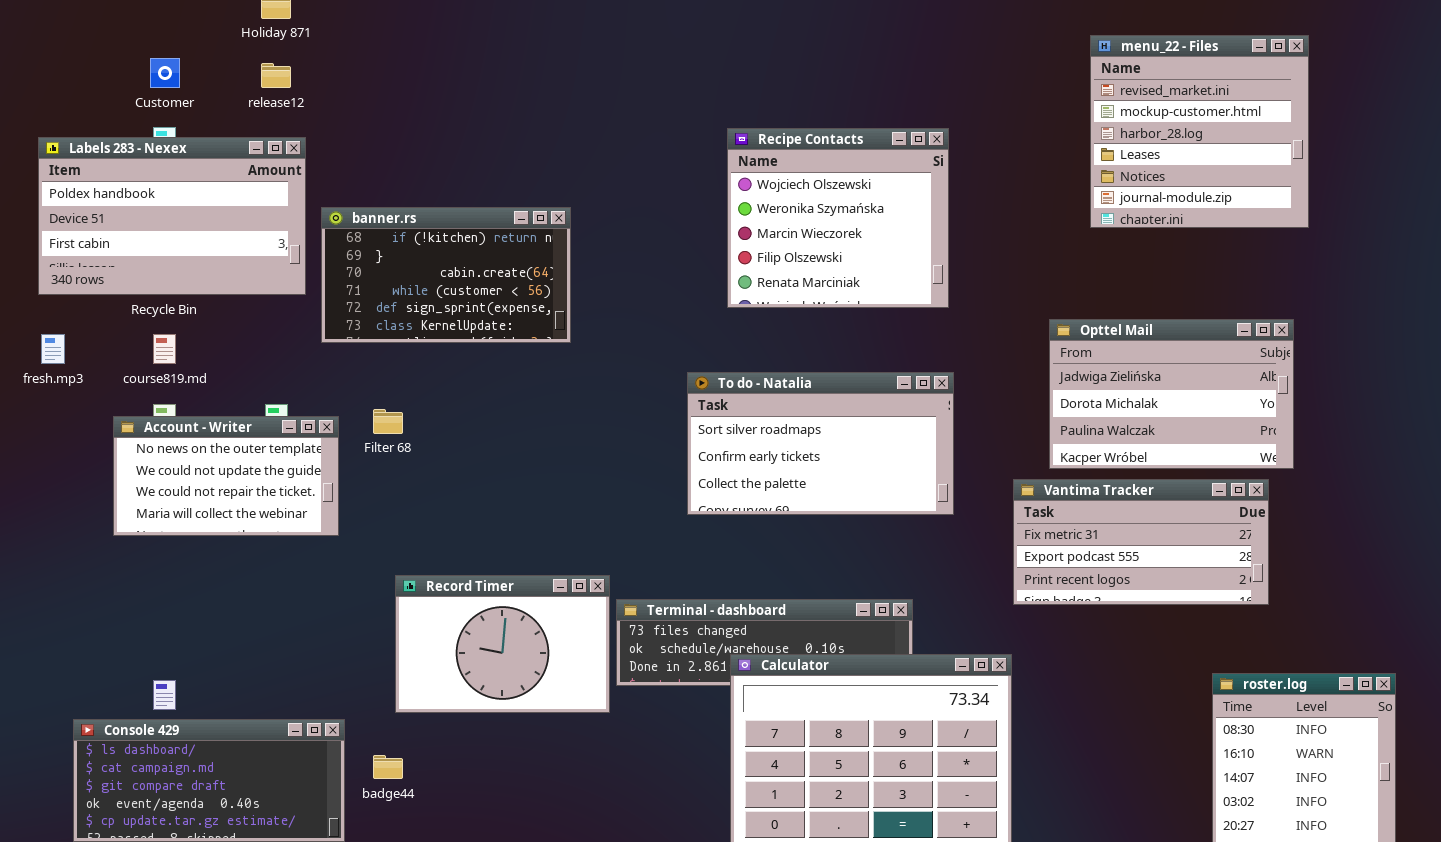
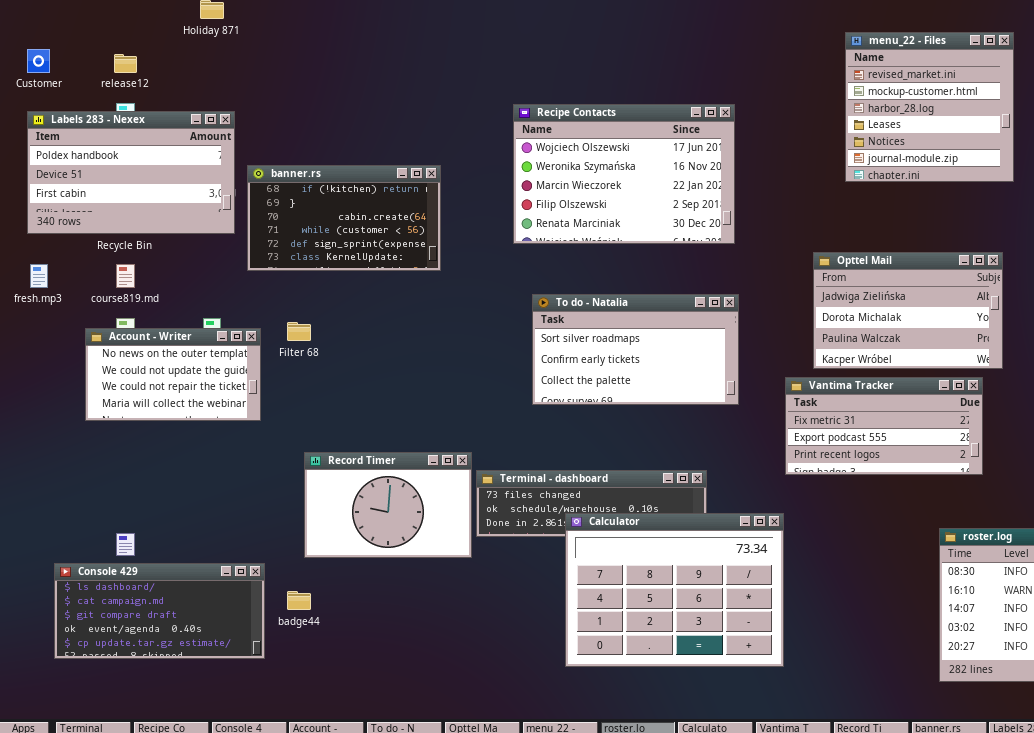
Customer: [150,58,180,88] -> [27,49,50,73], moved
release12: [261,63,291,88] -> [114,54,137,73], moved
Recipe Contacts: [727,128,949,308] -> [513,104,735,244], resized

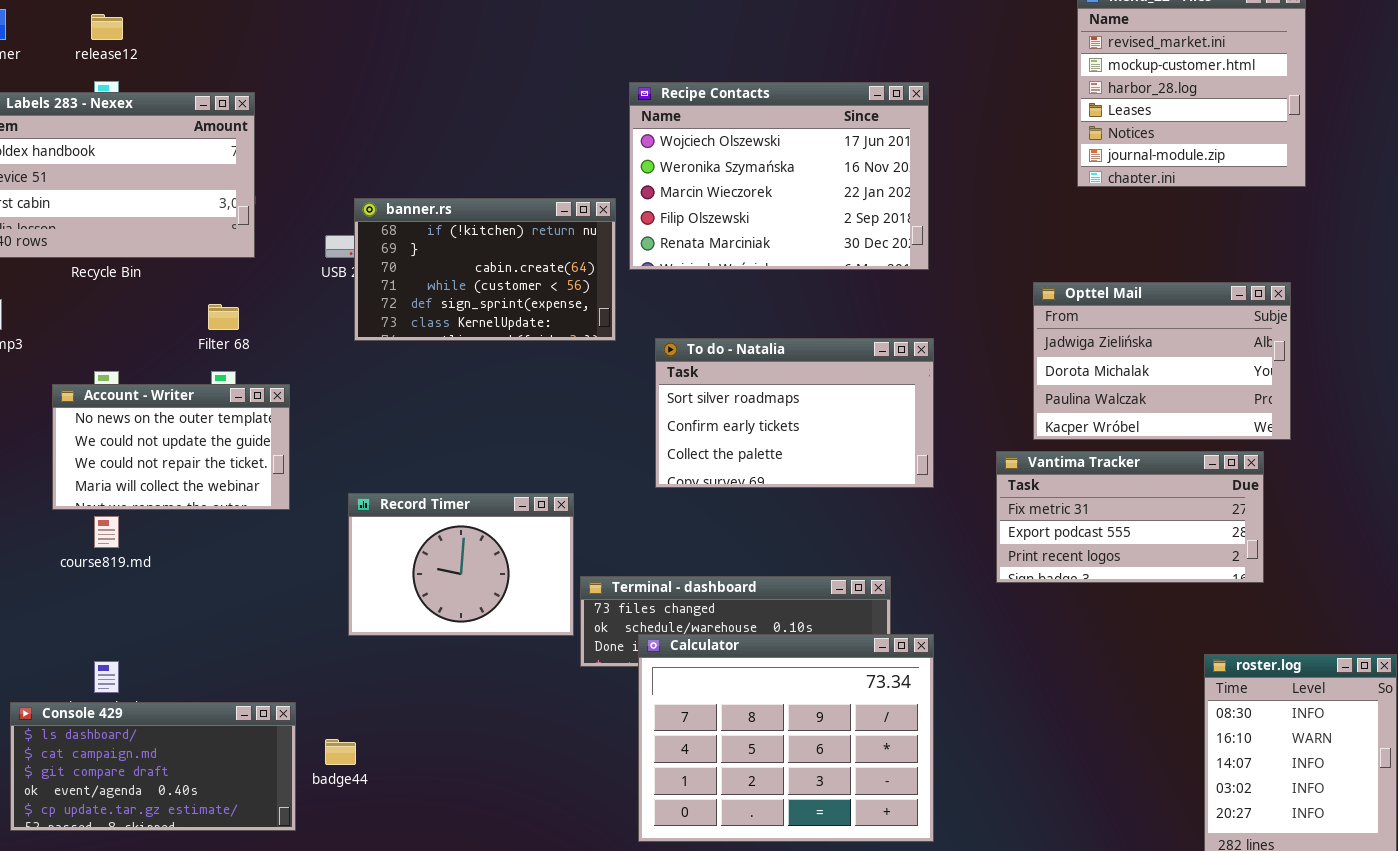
banner.rs: [247,165,441,271] -> [354,198,616,341], moved
course819.md: [116,264,135,288] -> [94,516,119,548], moved
Filter 68: [287,322,311,341] -> [208,304,239,330], moved
Record Timer: [304,452,472,558] -> [348,493,574,636], moved
Calculator: [565,513,784,667] -> [638,634,934,842], moved

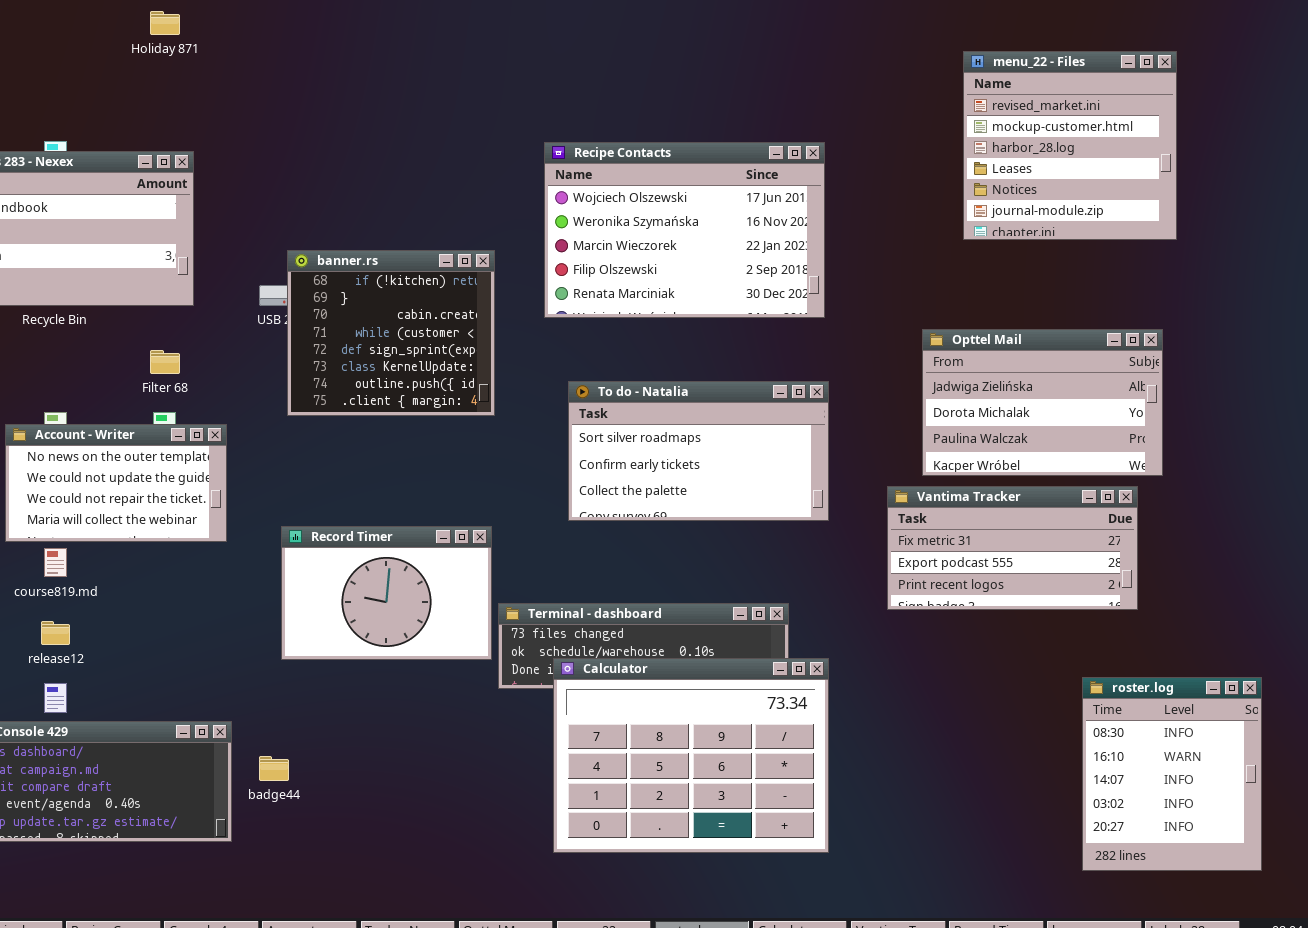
release12: [91,14,123,40] -> [41,621,70,645], moved
banner.rs: [354,198,616,341] -> [287,250,495,416], resized

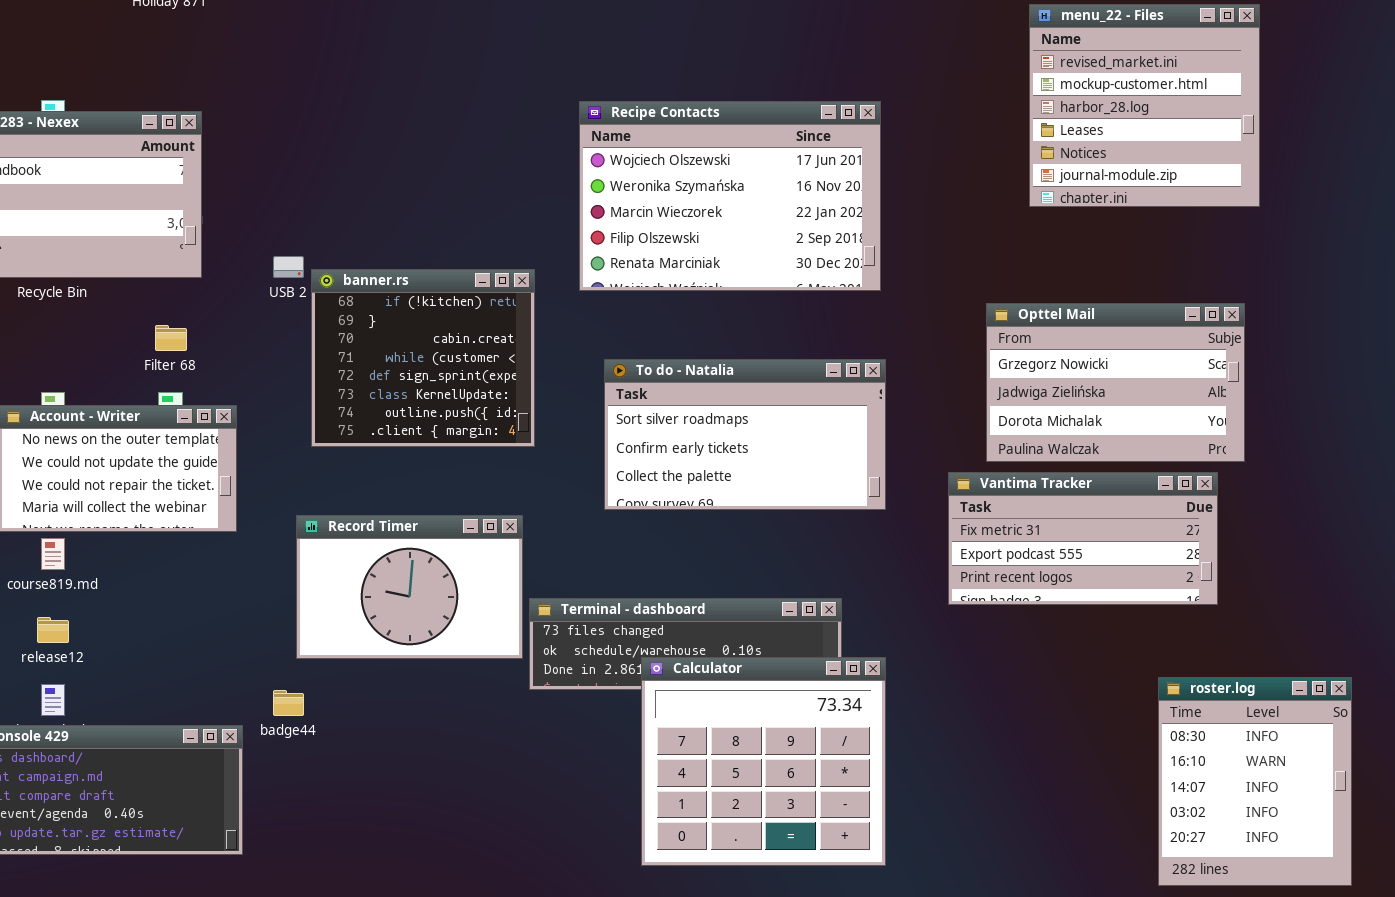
banner.rs: [287,250,495,416] -> [311,269,535,447], moved
Opttel Mail: [922,329,1163,476] -> [986,303,1245,462], scrolled up 1 row
Calculator: [553,658,829,853] -> [641,657,886,866], resized
badge44: [259,756,289,781] -> [273,690,304,716], moved

